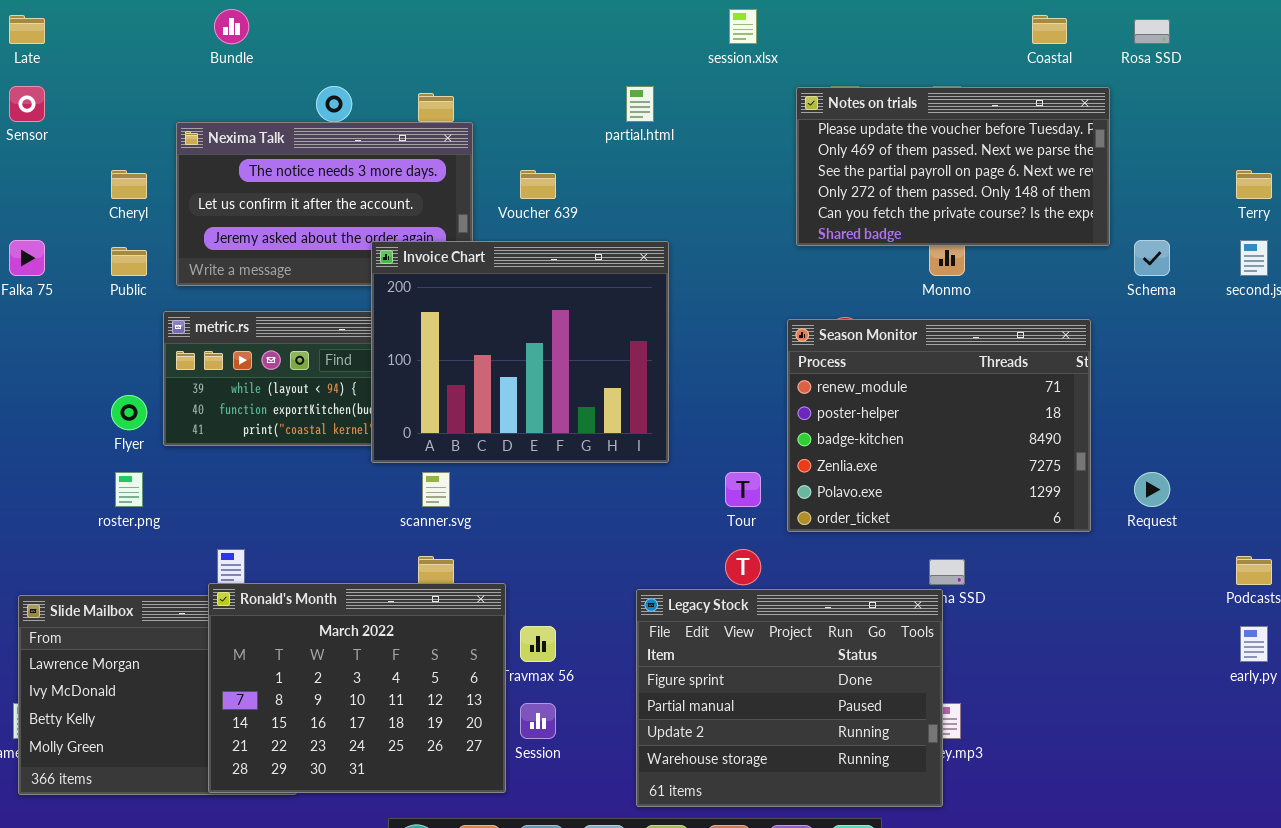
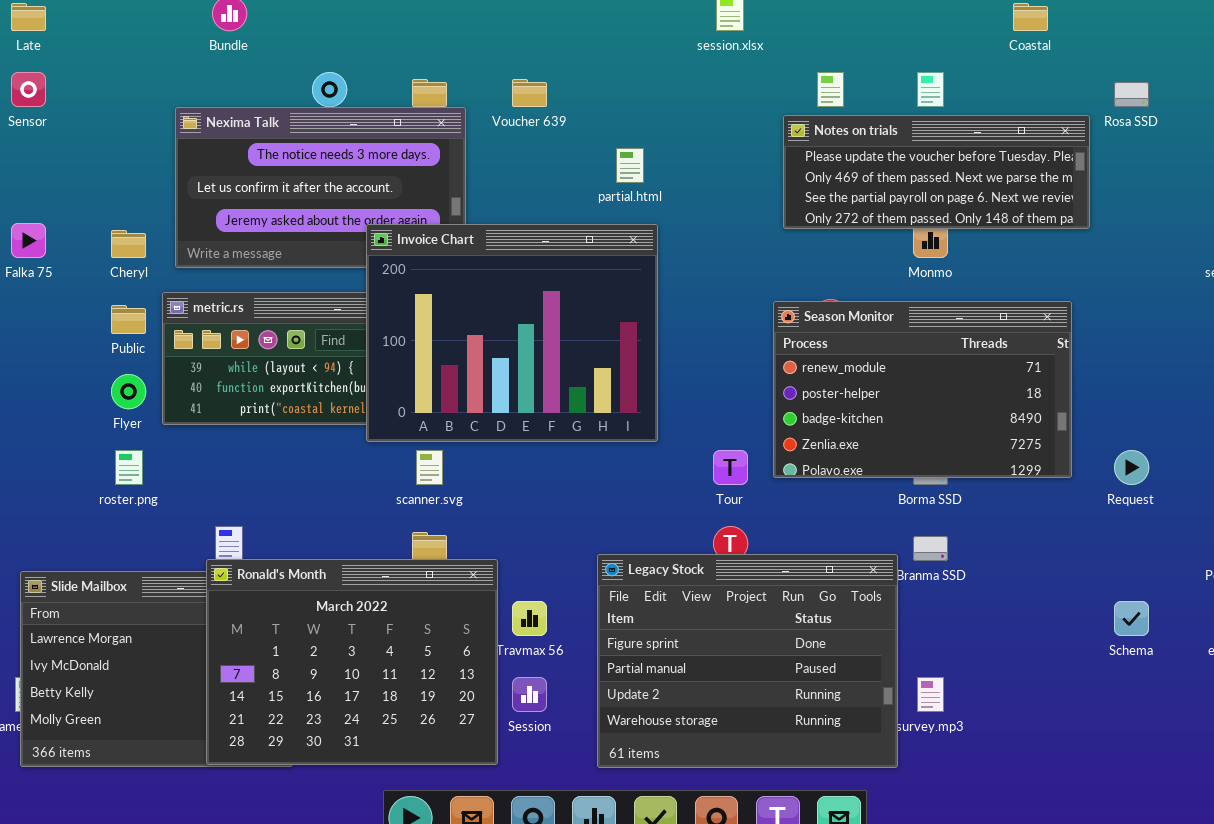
Rosa SSD: [1134,19,1170,44] -> [1114,82,1149,107], moved
partial.html: [626,86,654,122] -> [616,148,644,183], moved
Notes on trials: [796,87,1110,246] -> [783,115,1090,229], resized
Cheryl: [111,170,147,199] -> [111,230,146,258], moved
Voucher 639: [520,170,556,199] -> [512,79,547,107], moved
Schema: [1134,240,1170,276] -> [1114,601,1149,636], moved
Public: [111,247,147,276] -> [111,305,146,334], moved
Season Monitor: [787,319,1091,532] -> [773,301,1072,478], resized
Legacy Stock: [636,589,943,807] -> [597,554,898,768], moved

